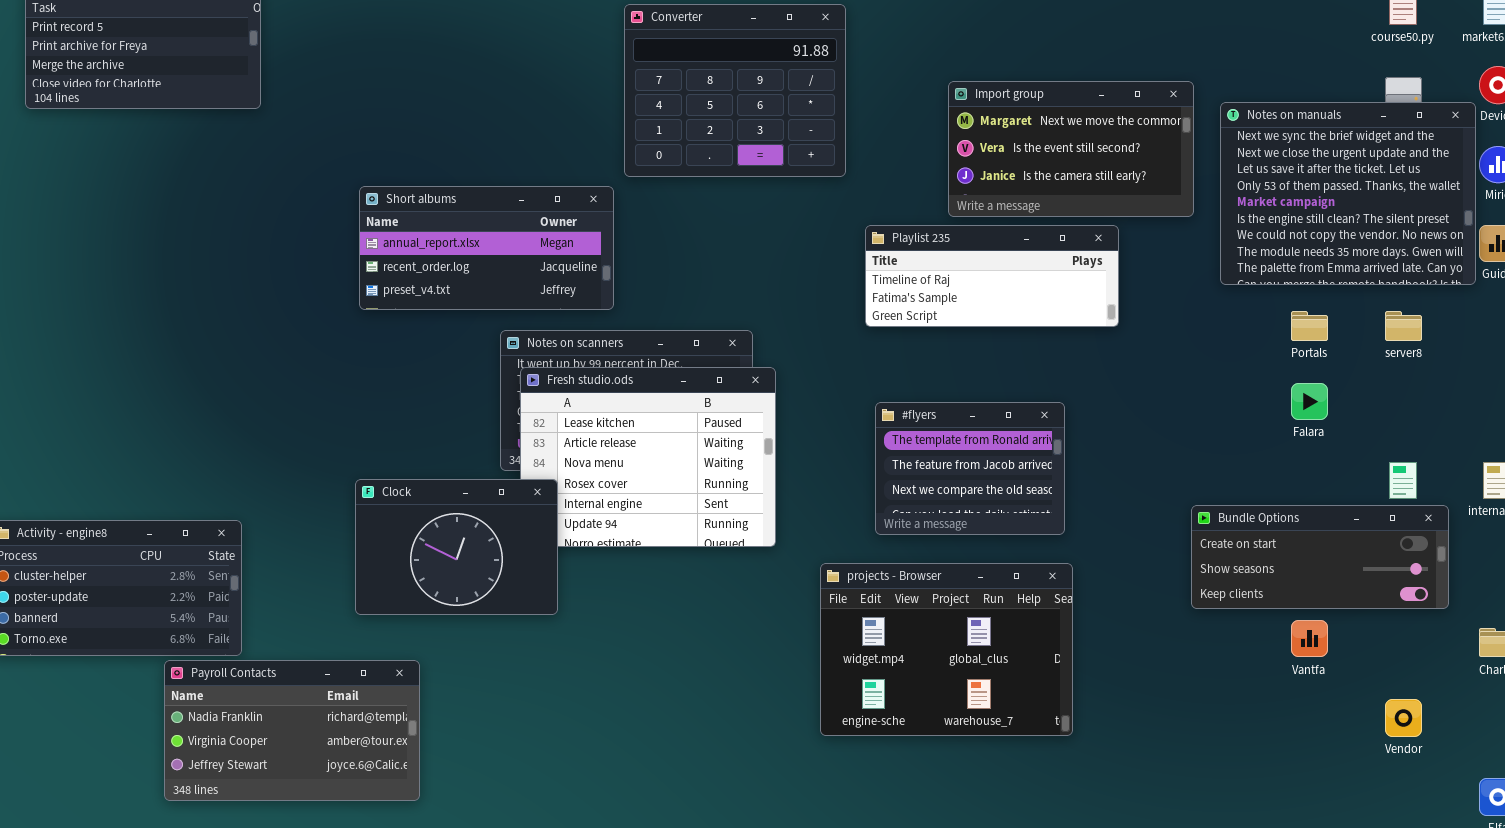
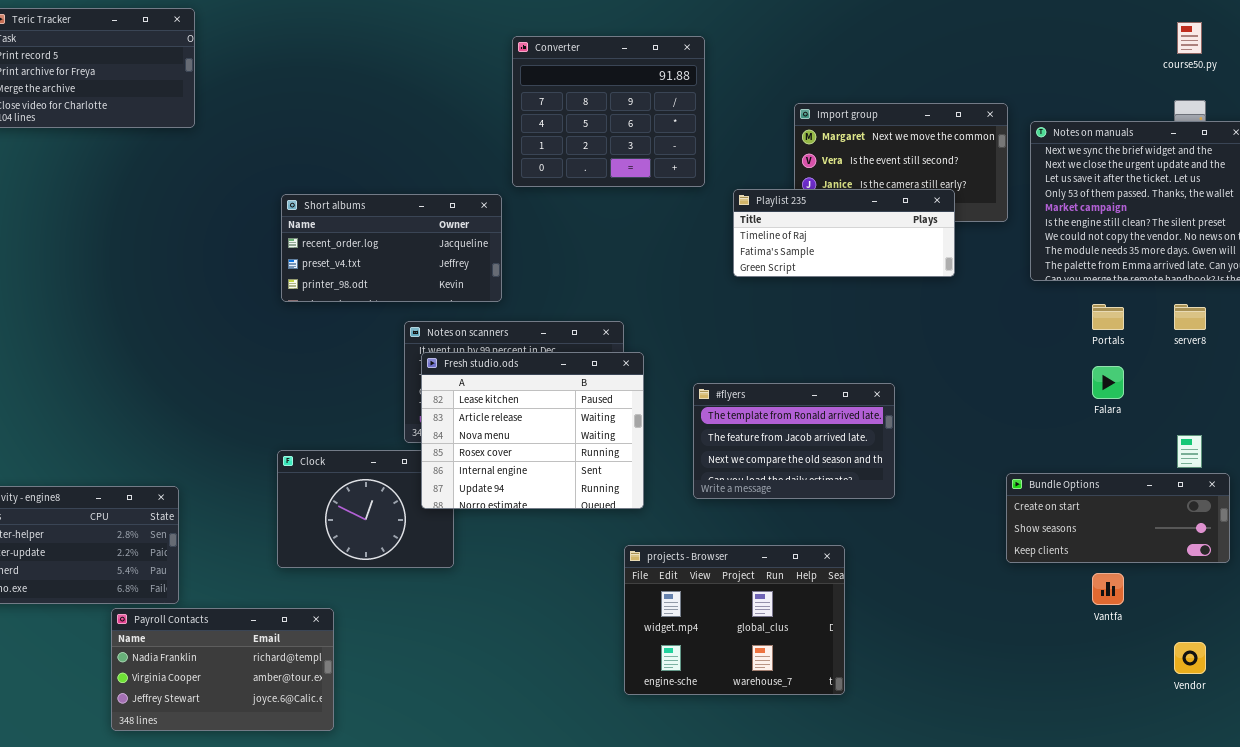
Short albums: [359,186,614,310] -> [281,194,502,302], scrolled down 1 row
Playlist 235: [865,225,1119,327] -> [733,189,955,277], moved
Fresh studio.ods: [520,367,776,547] -> [421,352,644,509], raised
#flyers: [875,402,1065,535] -> [693,383,895,499], resized
projects - Browser: [820,563,1073,736] -> [624,545,845,695], moved

